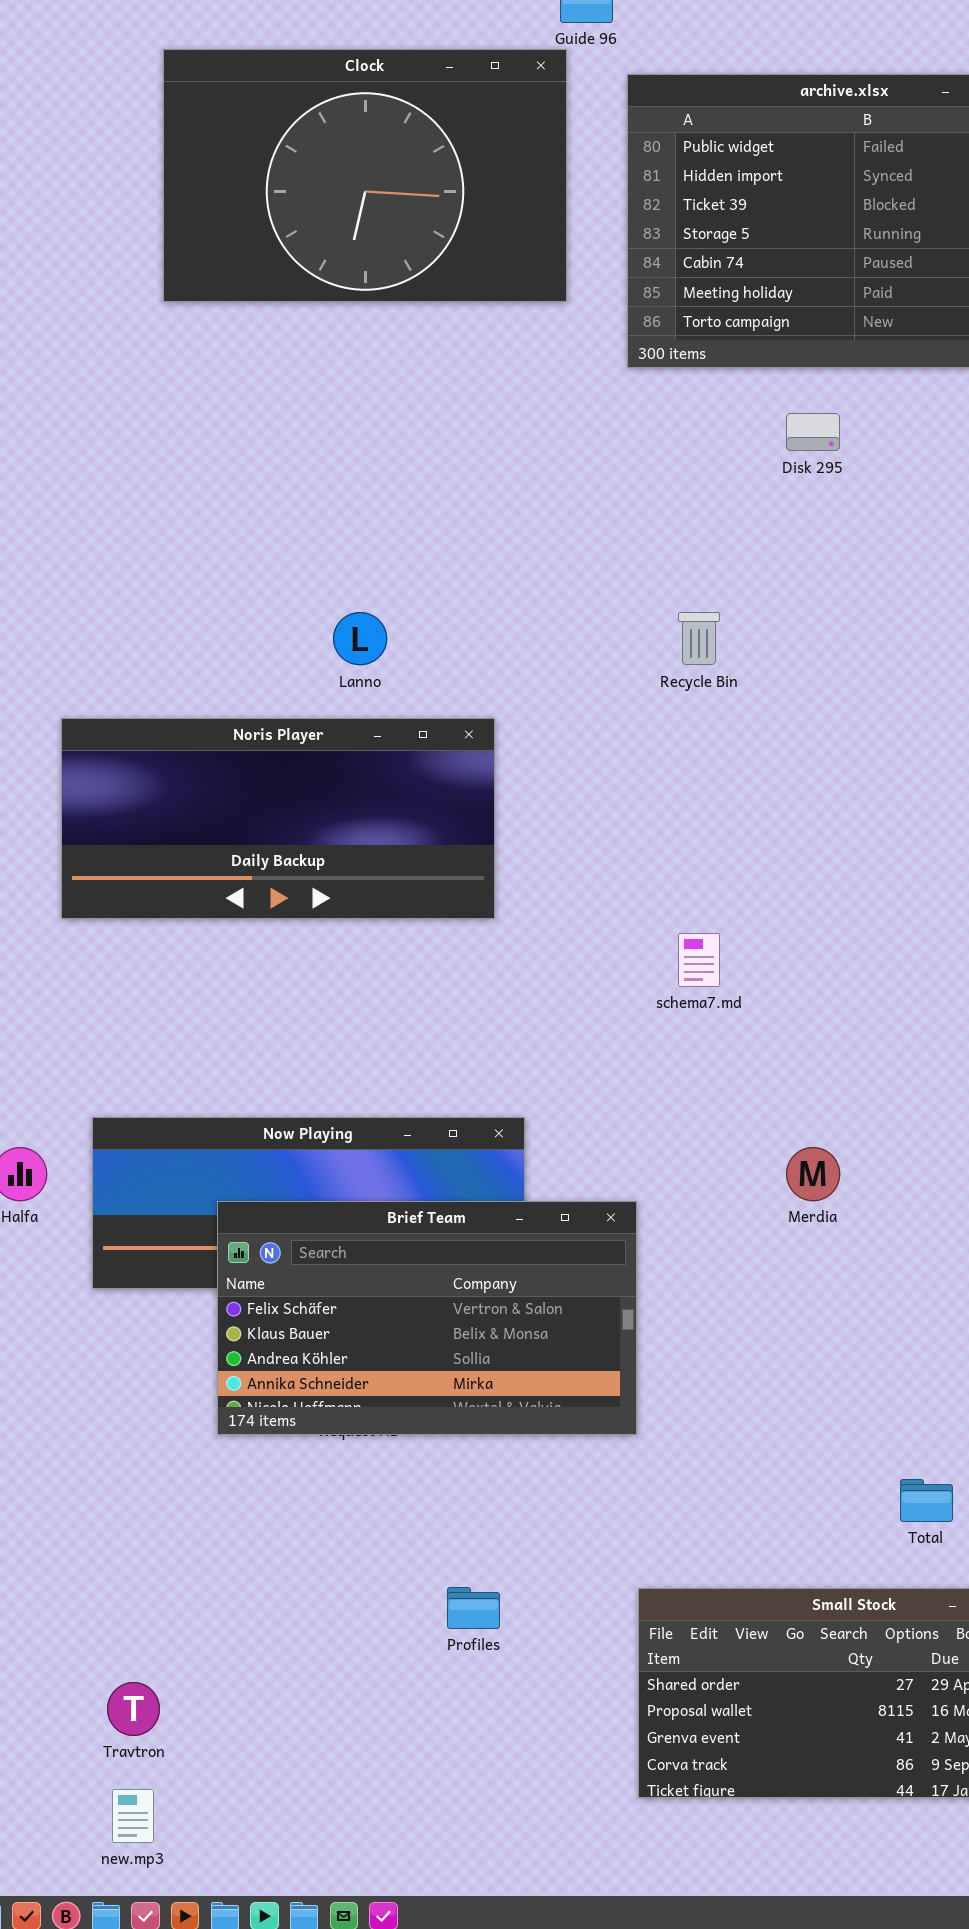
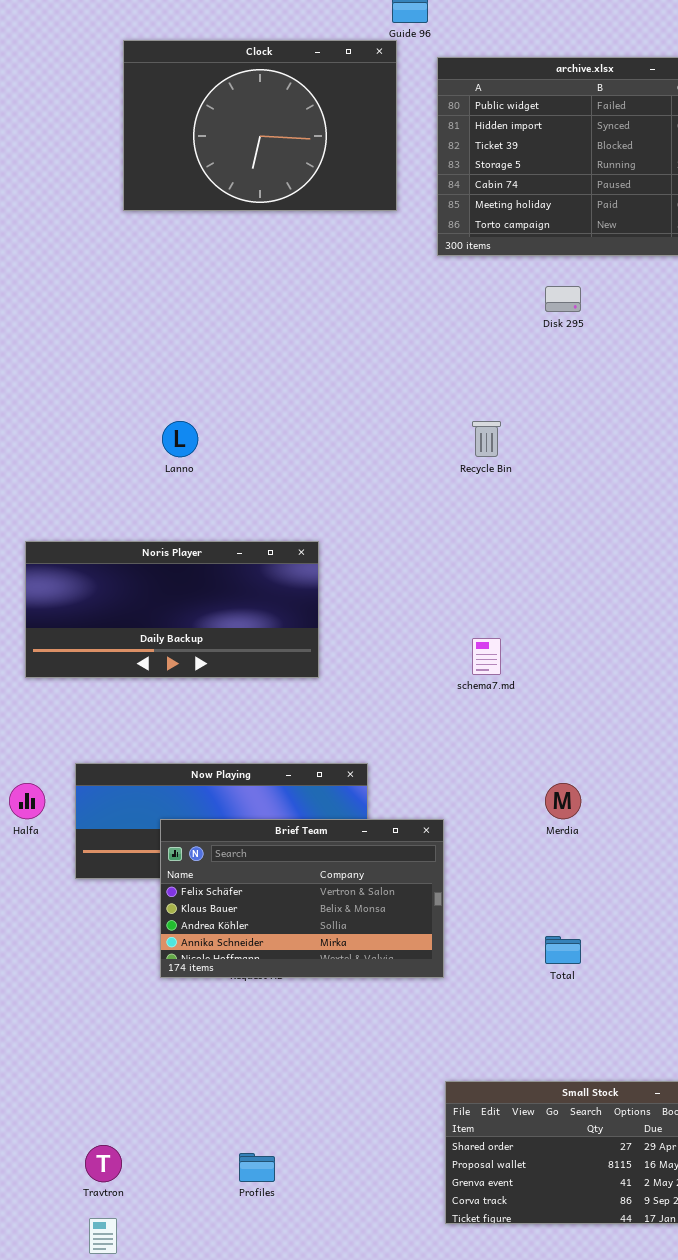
Lanno: [333,612,387,665] -> [162,421,198,457], moved
Noris Player: [61,718,495,919] -> [25,541,319,678], moved
Total: [900,1479,953,1522] -> [545,936,581,964], moved
Profiles: [447,1587,500,1629] -> [239,1153,275,1182], moved

